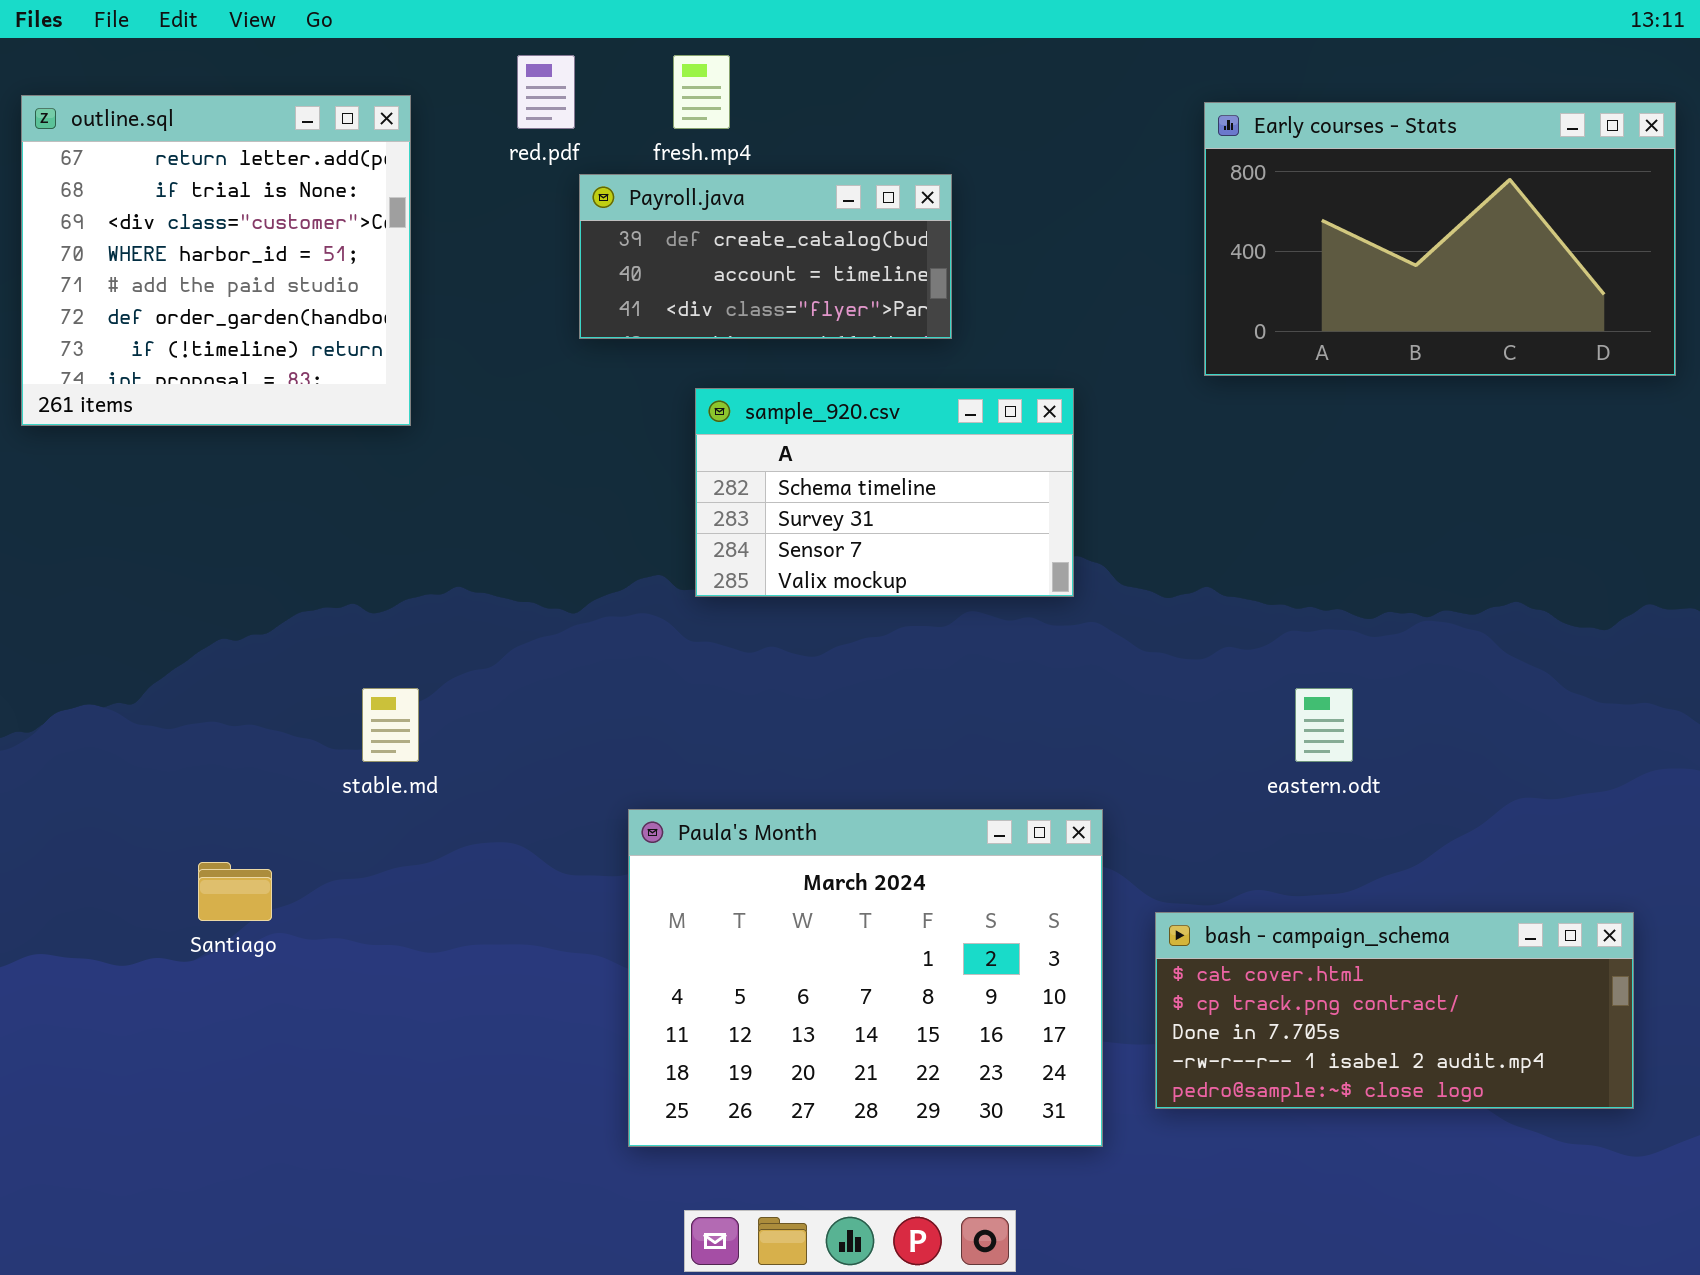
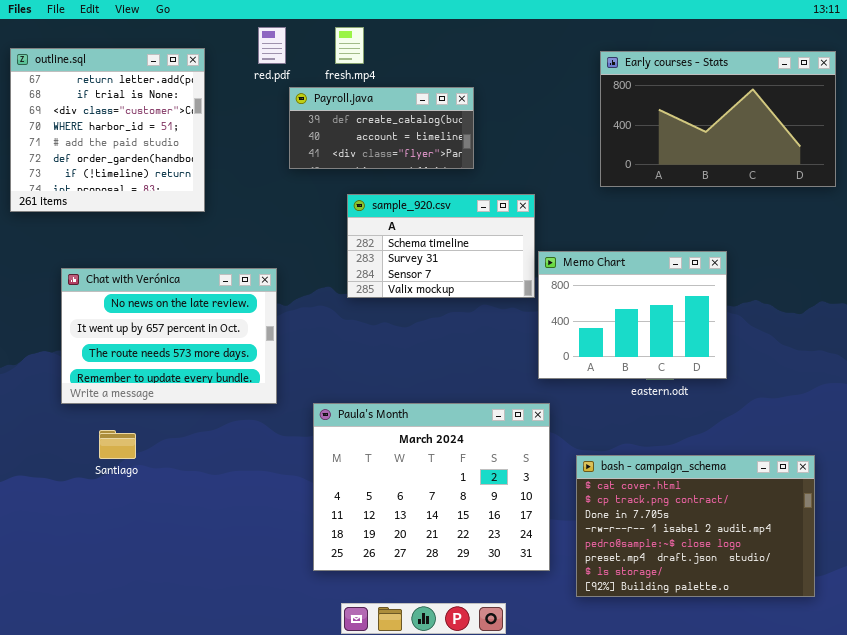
Memo Chart: none -> [538,251,727,379], opened
Chat with Verónica: none -> [61,268,277,404], opened
bash - campaign_schema: [1155,912,1634,1109] -> [576,455,815,597], resized

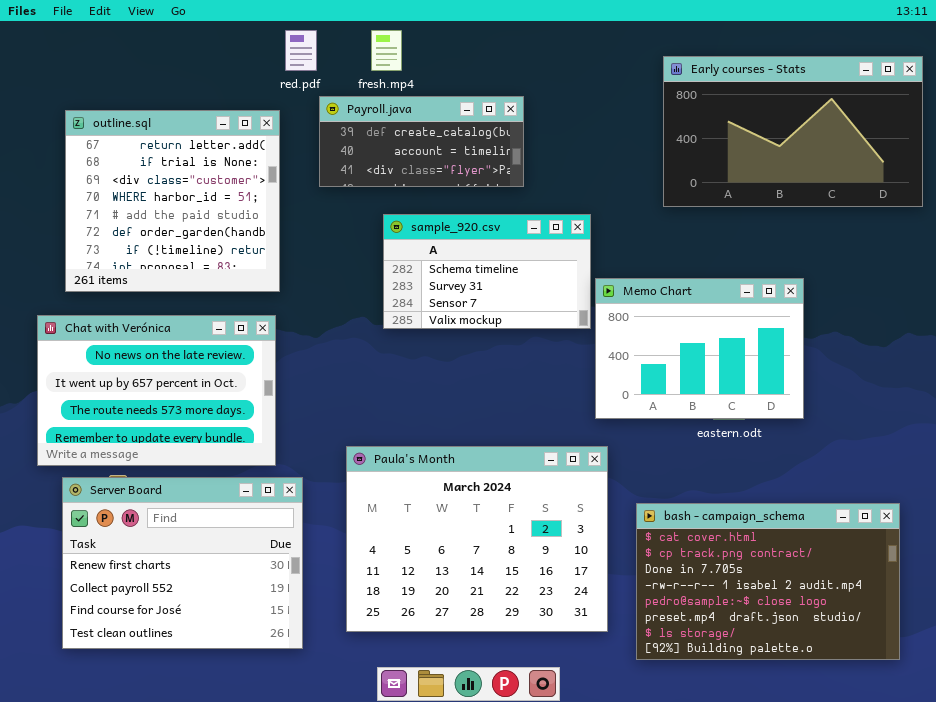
outline.sql: [10,48,205,212] -> [65,110,280,292], moved
Chat with Verónica: [61,268,277,404] -> [37,315,276,466], moved
Server Board: none -> [62,477,303,649], opened

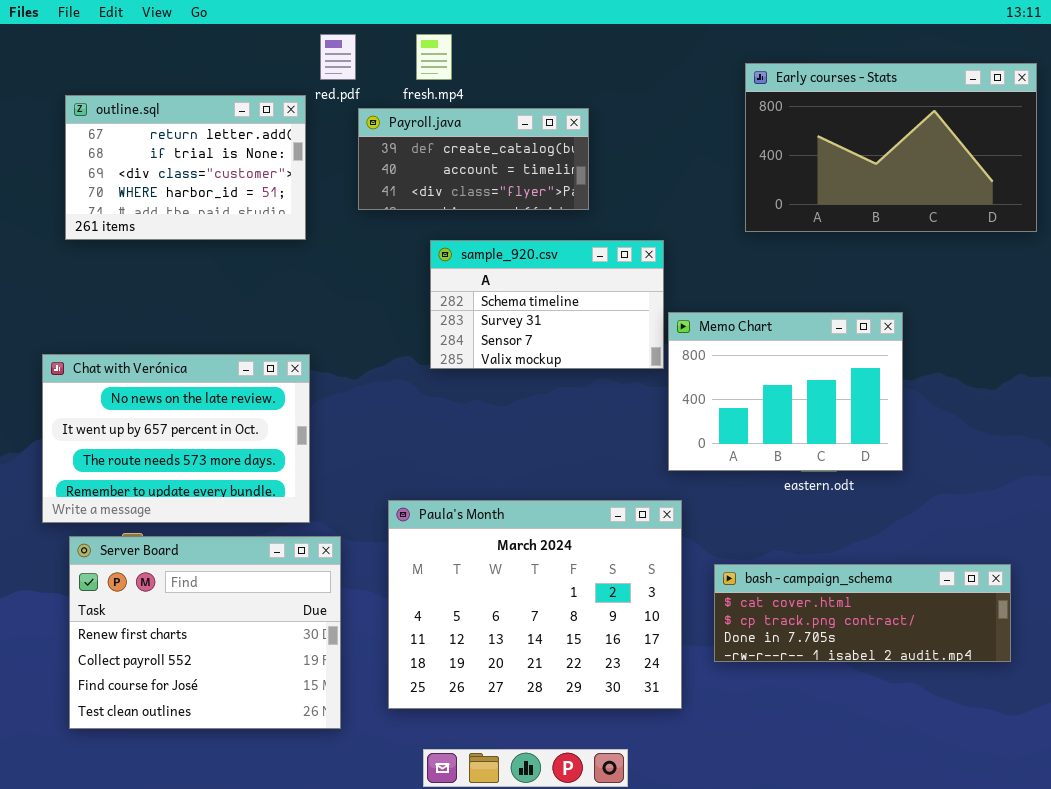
outline.sql: [65,110,280,292] -> [65,95,306,240], moved, resized
bash - campaign_schema: [636,503,900,660] -> [714,564,1011,662], resized

